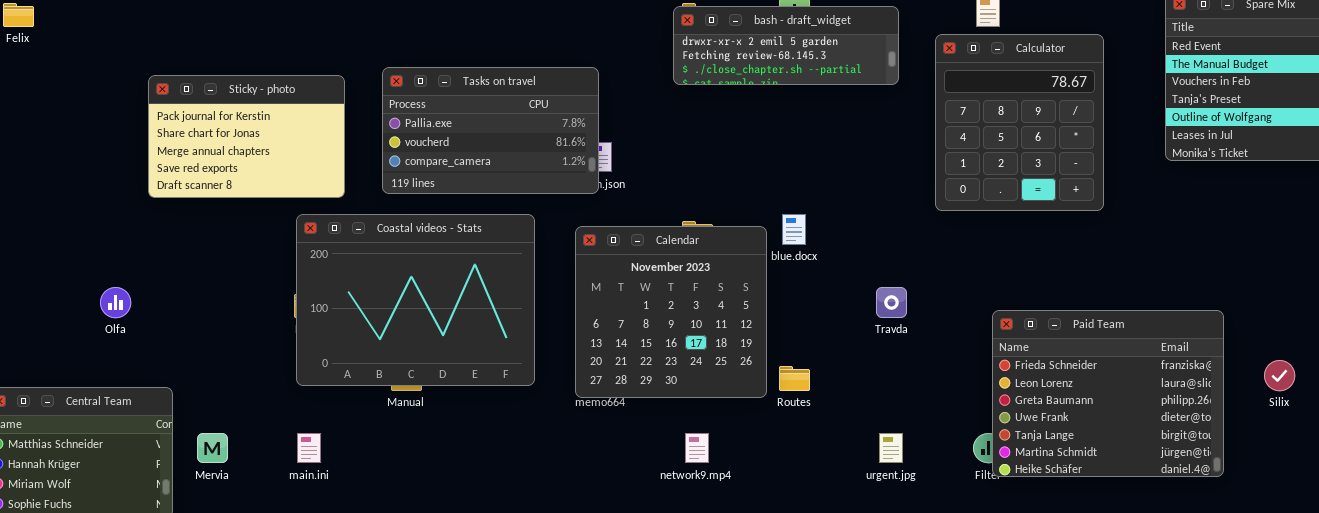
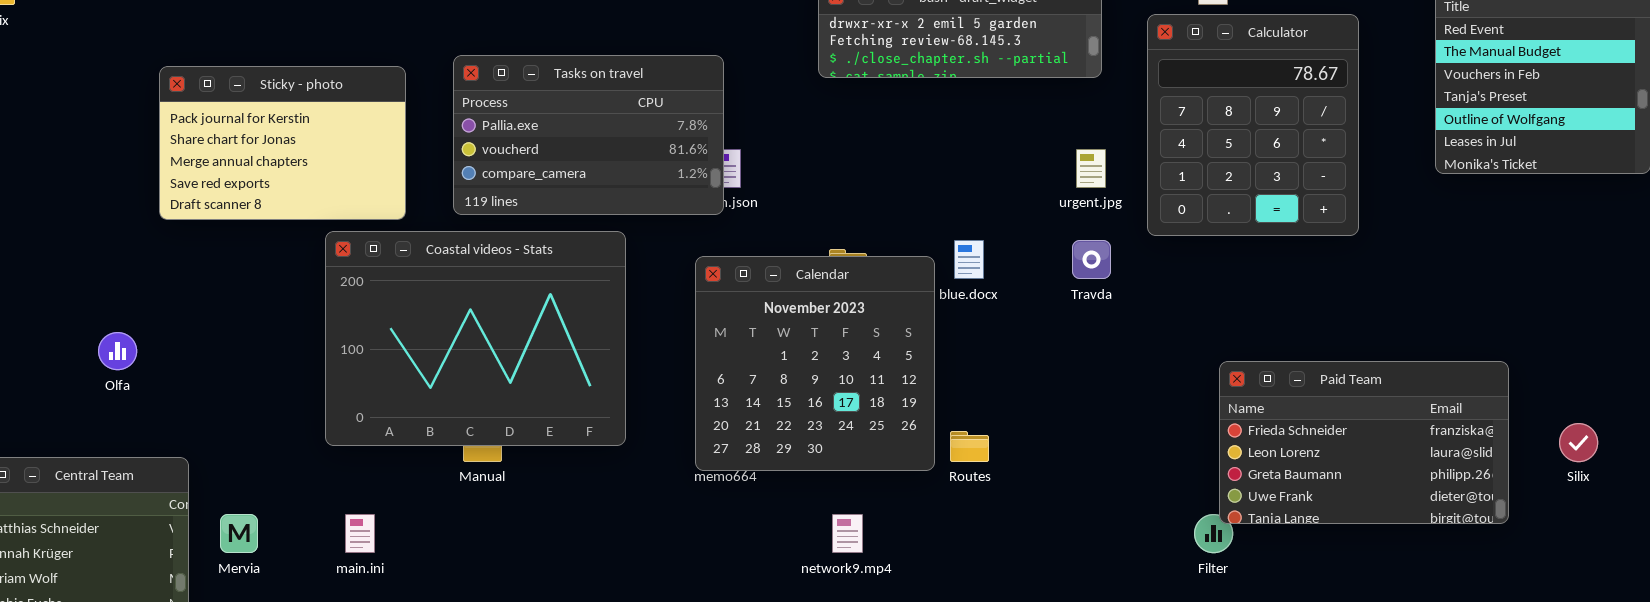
Coastal videos - Stats: [296,214,535,386] -> [325,231,626,446], moved
Travda: [876,287,907,318] -> [1072,240,1111,279], moved
Paid Team: [992,310,1224,477] -> [1219,361,1509,524], resized
urgent.jpg: [879,433,903,463] -> [1076,149,1106,188], moved

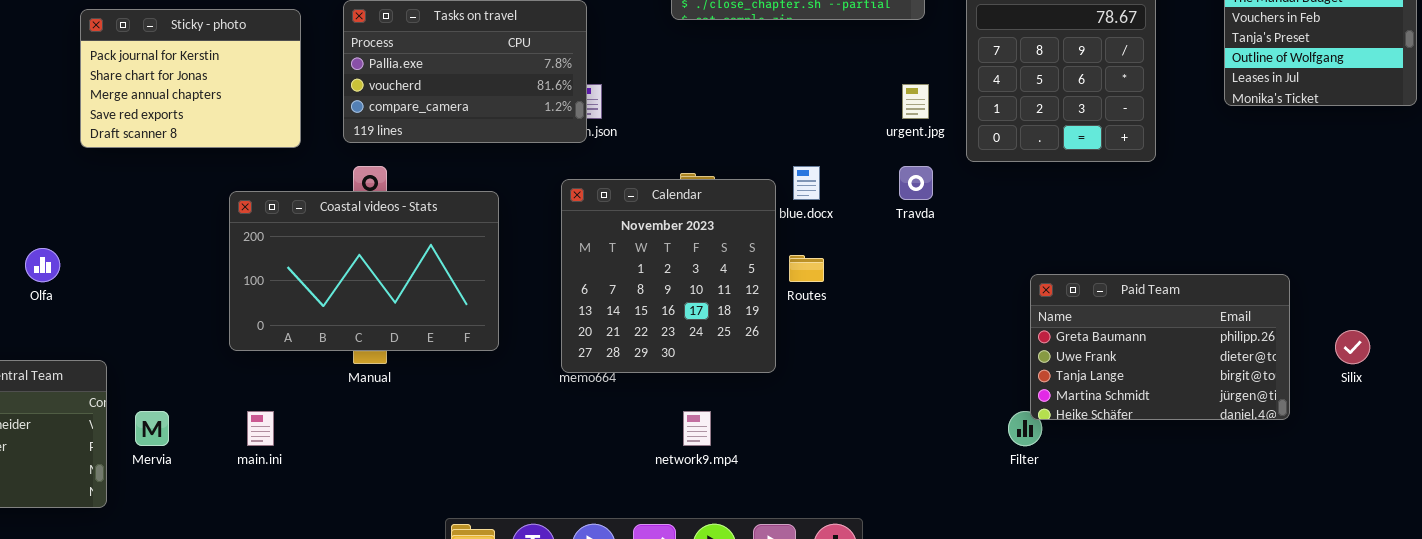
Coastal videos - Stats: [325,231,626,446] -> [229,191,499,351], resized
Paid Team: [1219,361,1509,524] -> [1030,274,1290,420], scrolled down 2 rows
Routes: [950,431,989,462] -> [789,255,824,282], moved

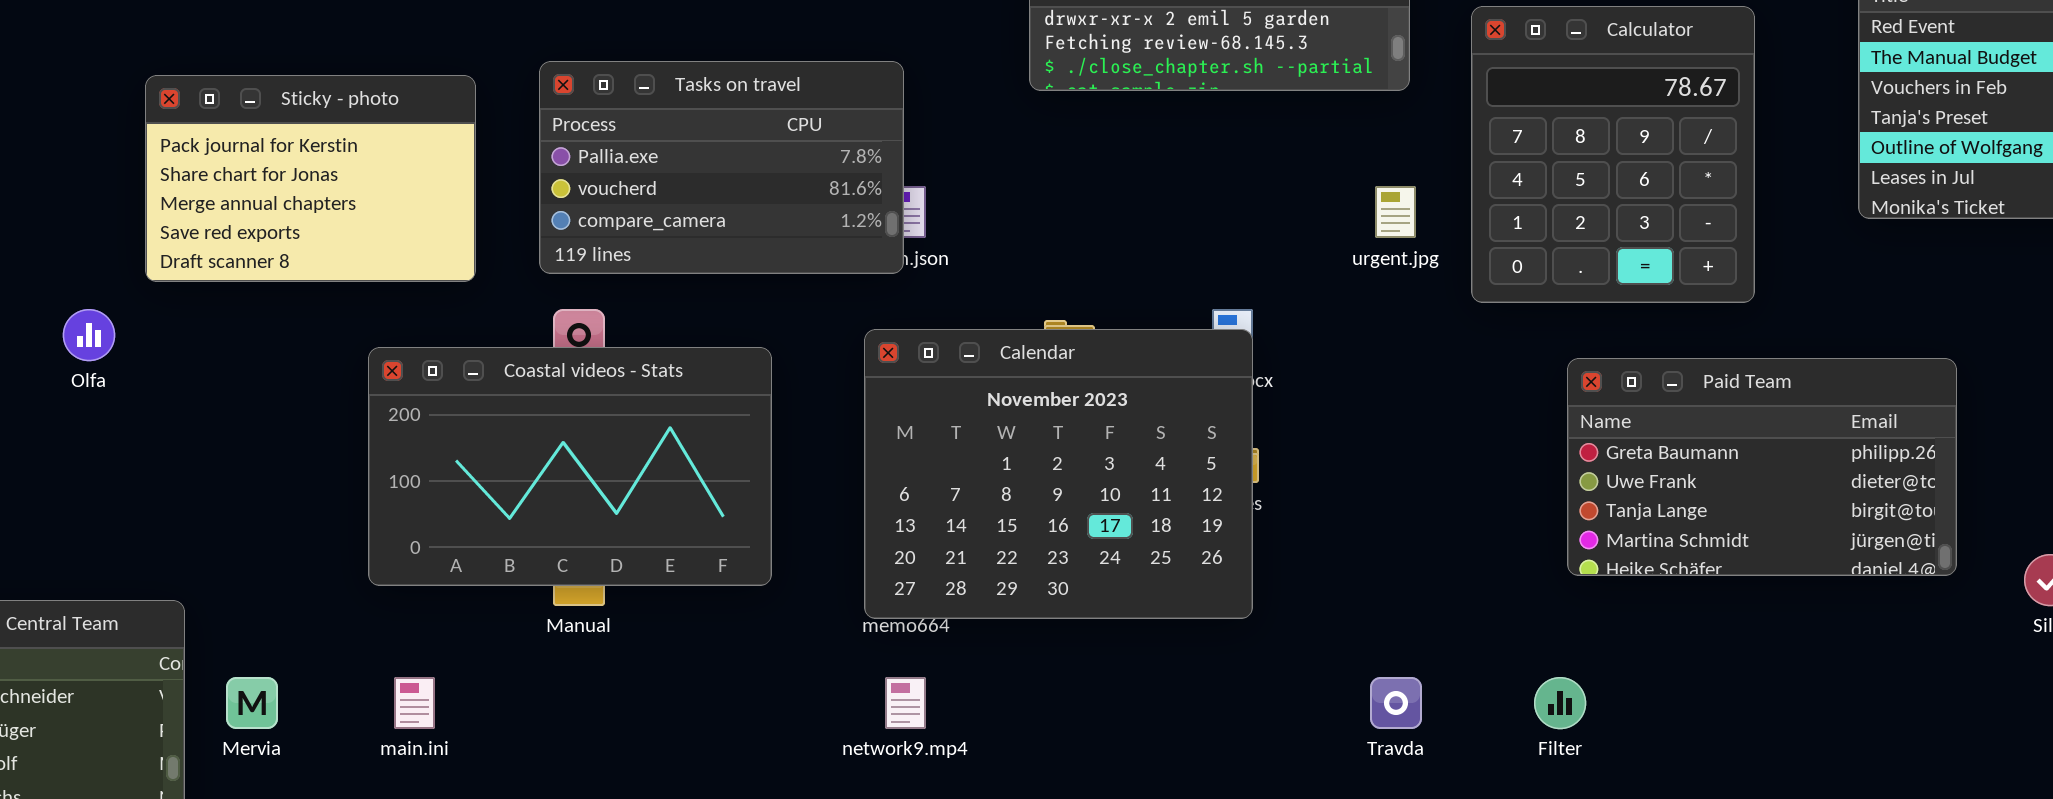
Travda: [899,166,933,200] -> [1370,677,1422,729], moved
Calendar: [561,179,776,373] -> [864,329,1253,619], resized
Olfa: [25,248,60,282] -> [63,309,115,361], moved
Paid Team: [1030,274,1290,420] -> [1567,358,1957,576], moved
network9.mp4: [683,411,711,446] -> [885,677,926,729], moved

